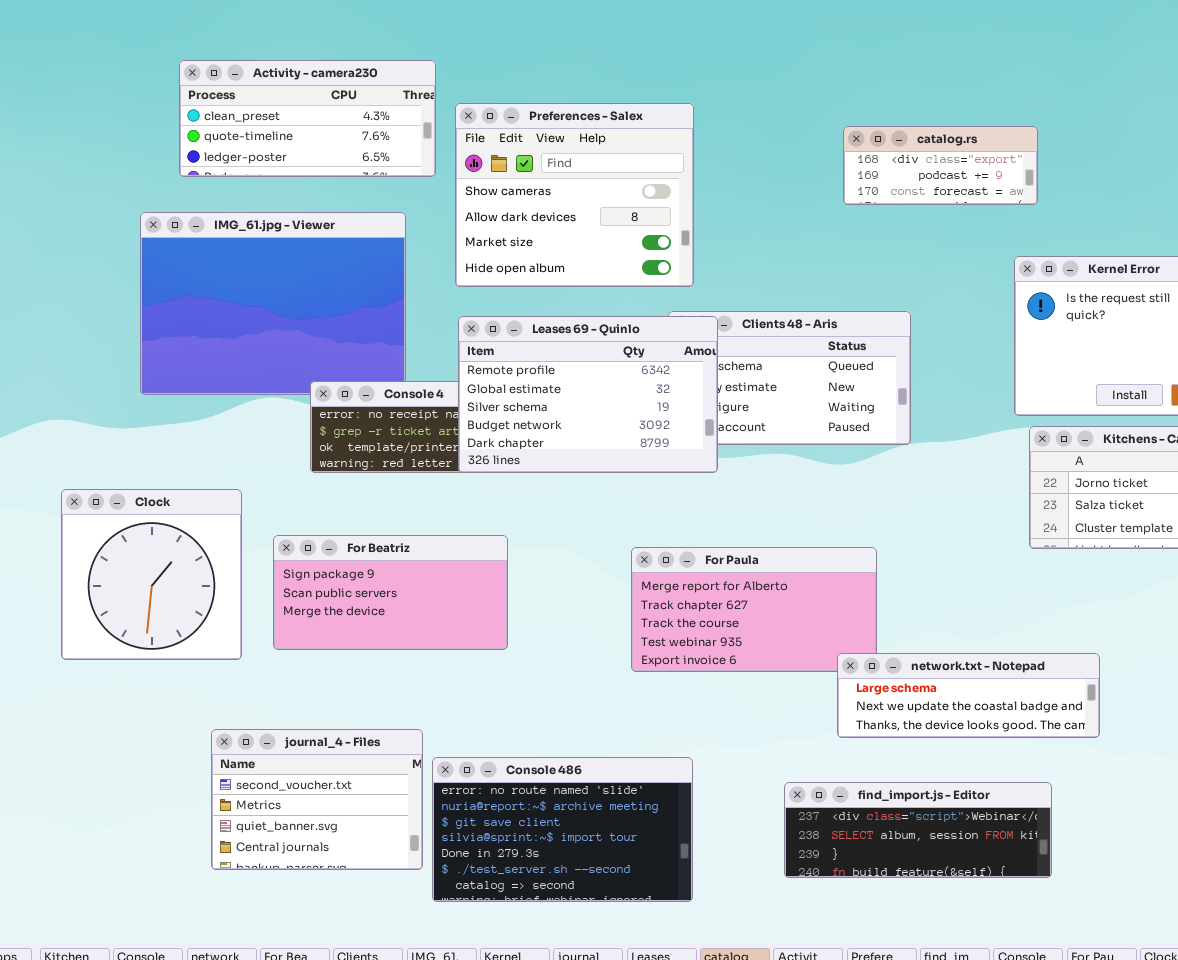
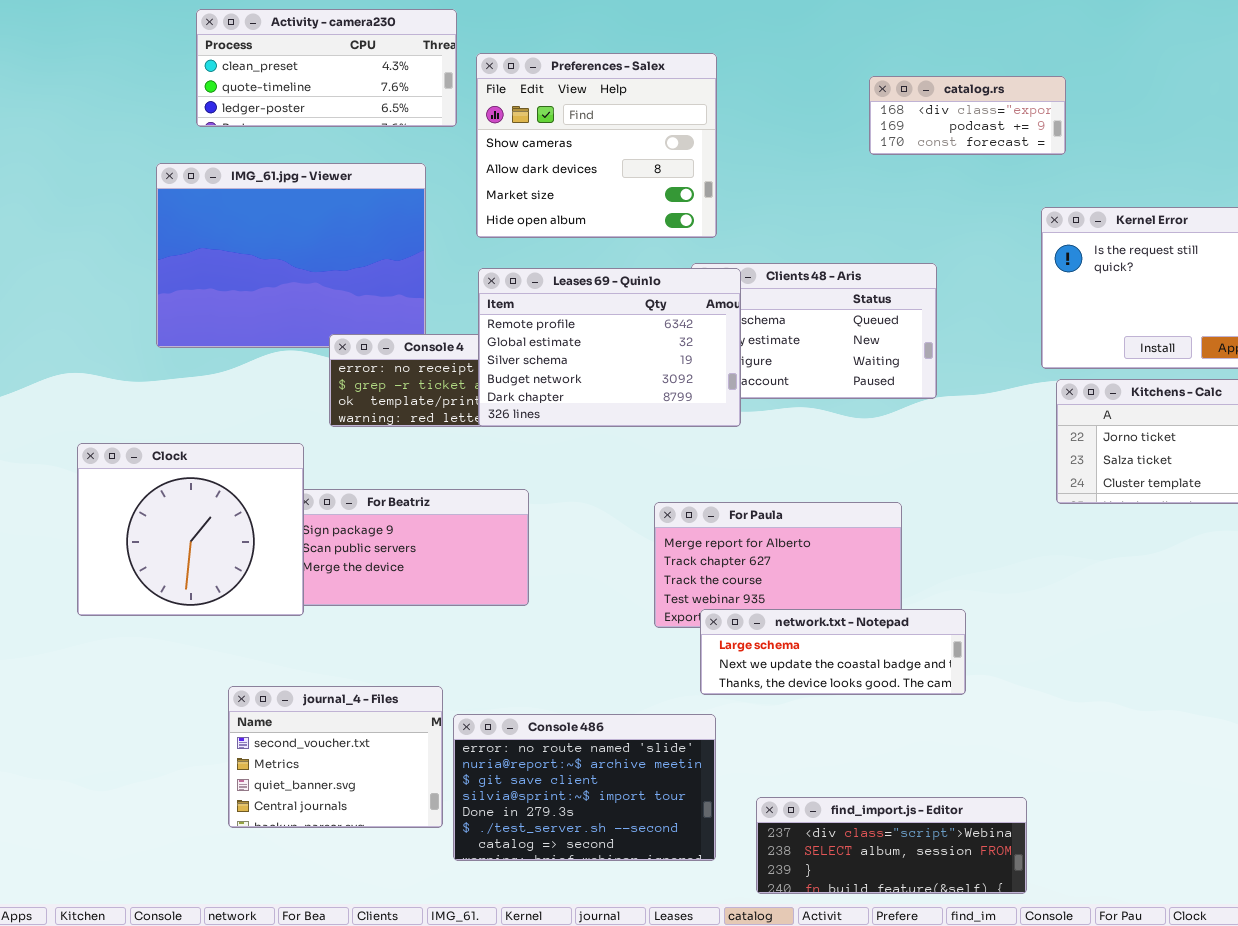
Clock: [61,489,242,660] -> [77,443,304,616], resized
network.txt - Notepad: [837,653,1100,738] -> [700,609,966,695], moved
find_import.js - Editor: [784,782,1052,878] -> [756,797,1027,894], moved

